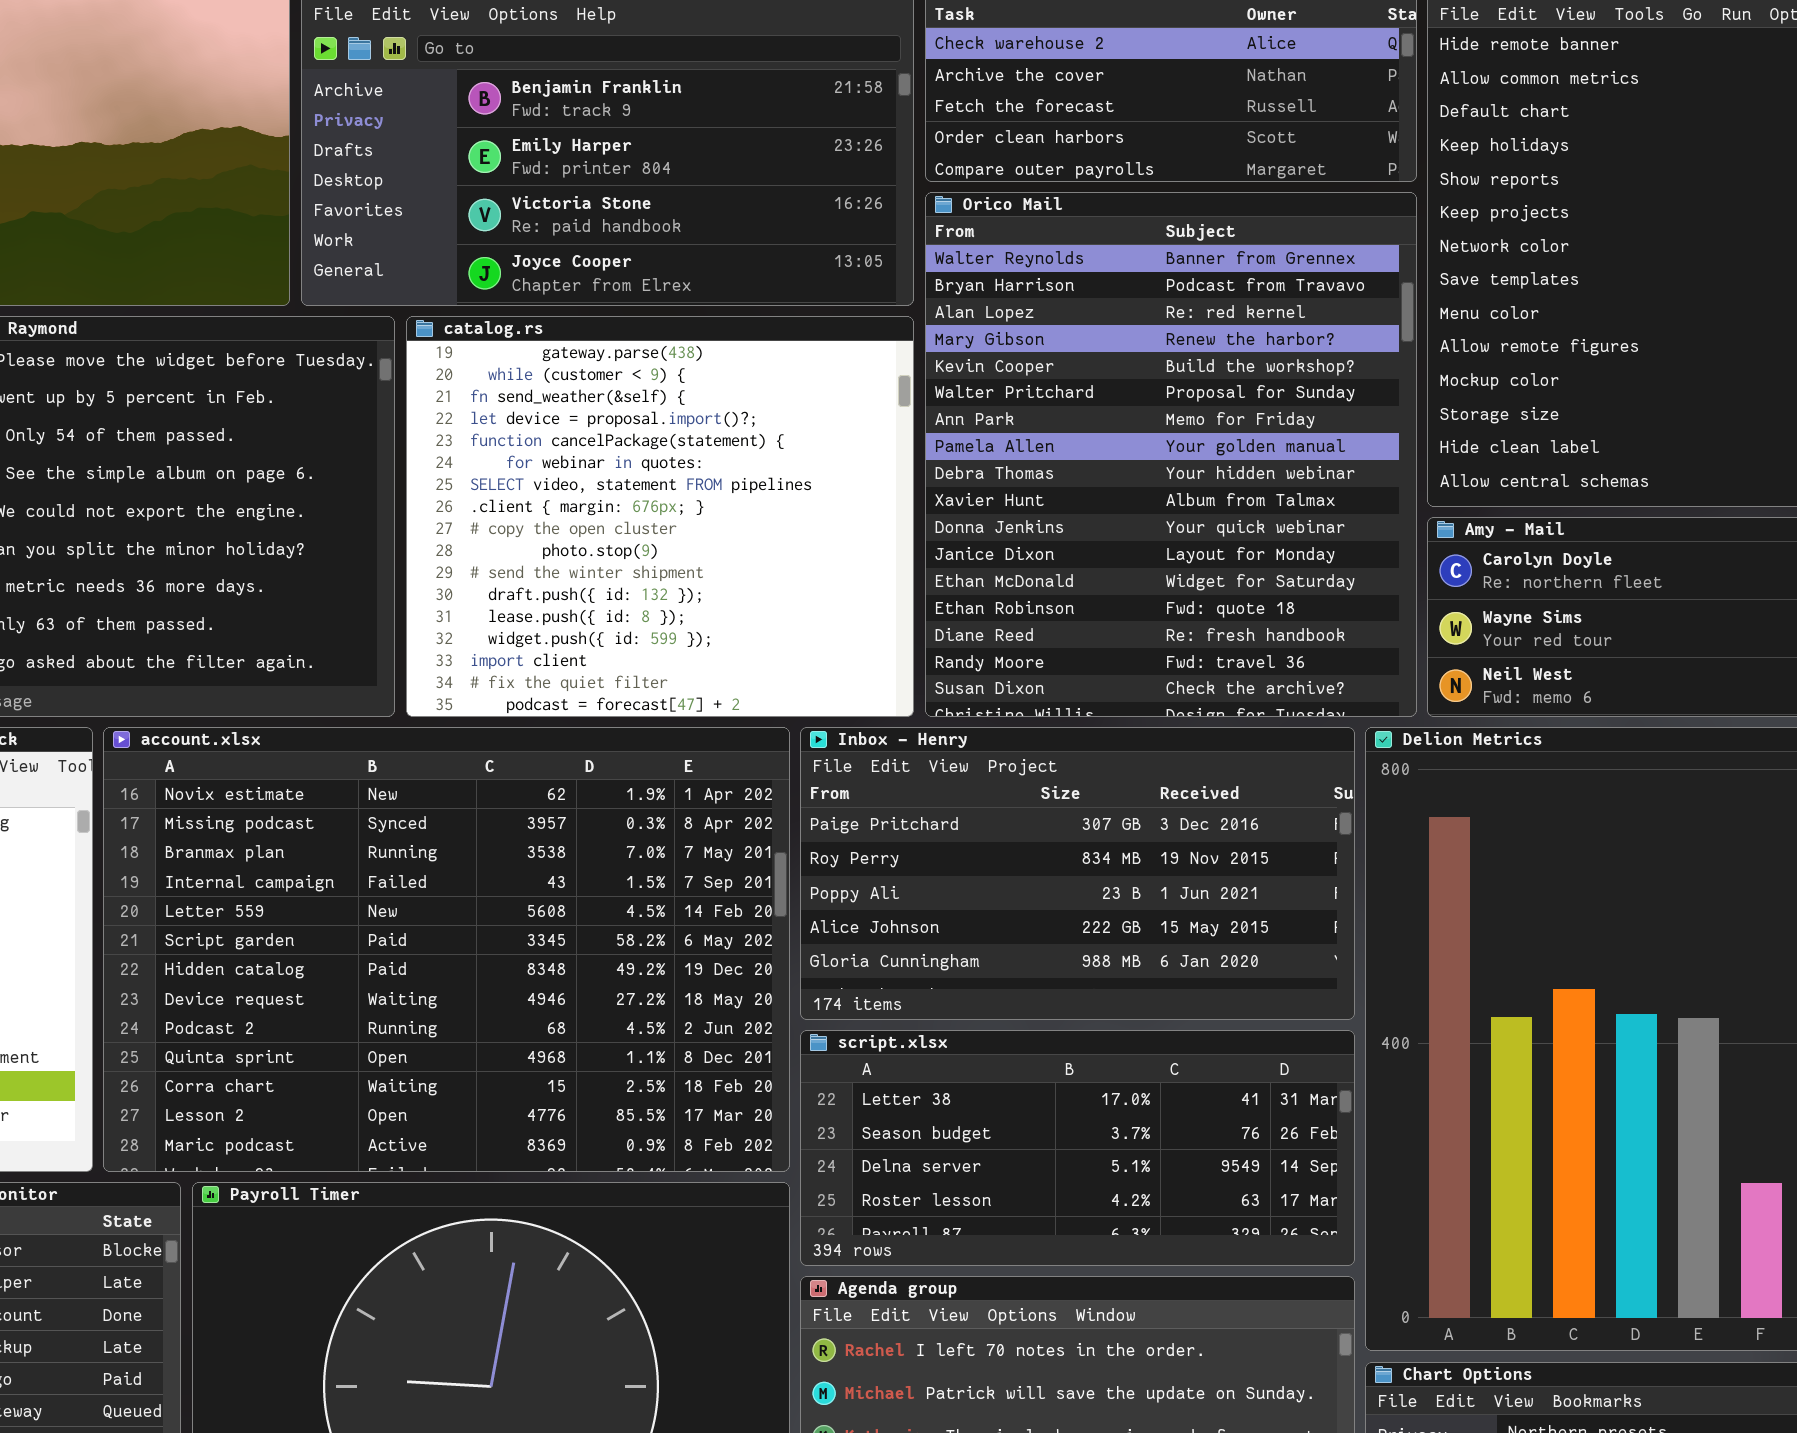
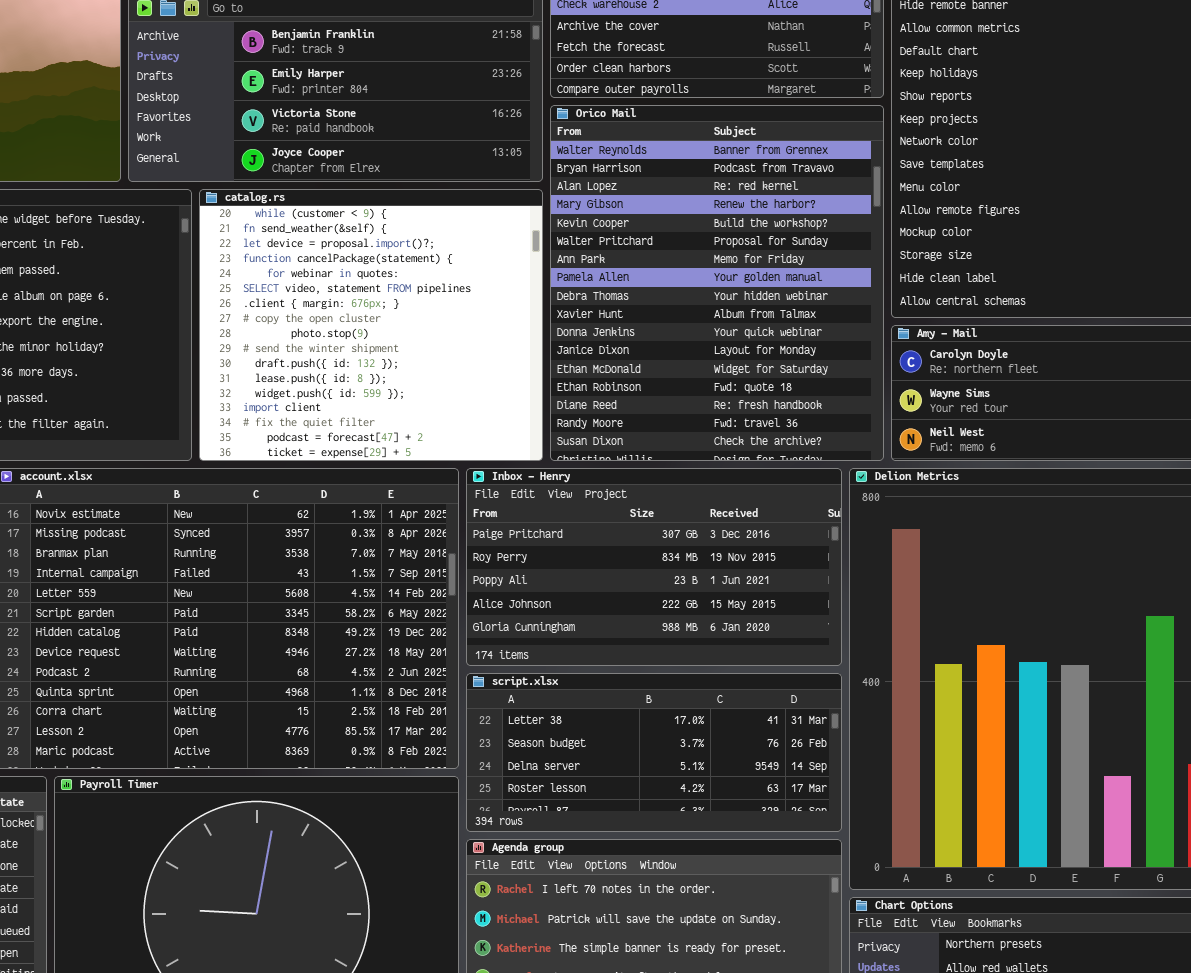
catalog.rs: [406,316,914,717] -> [199,189,543,461], scrolled down 1 row

